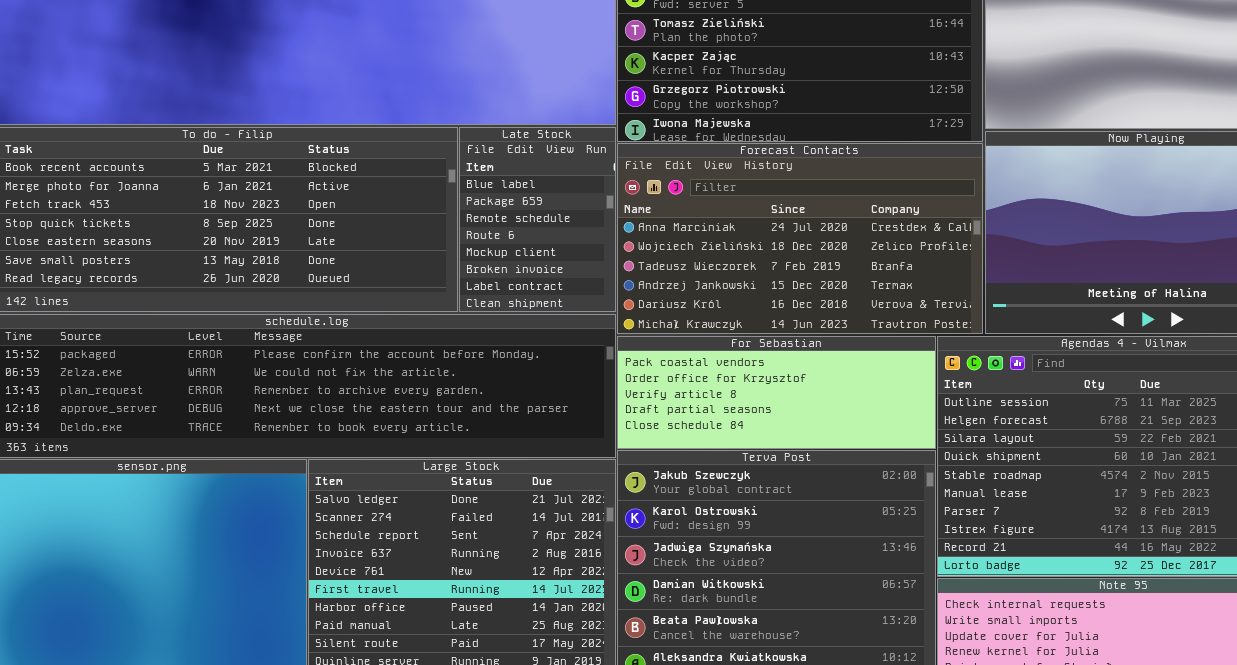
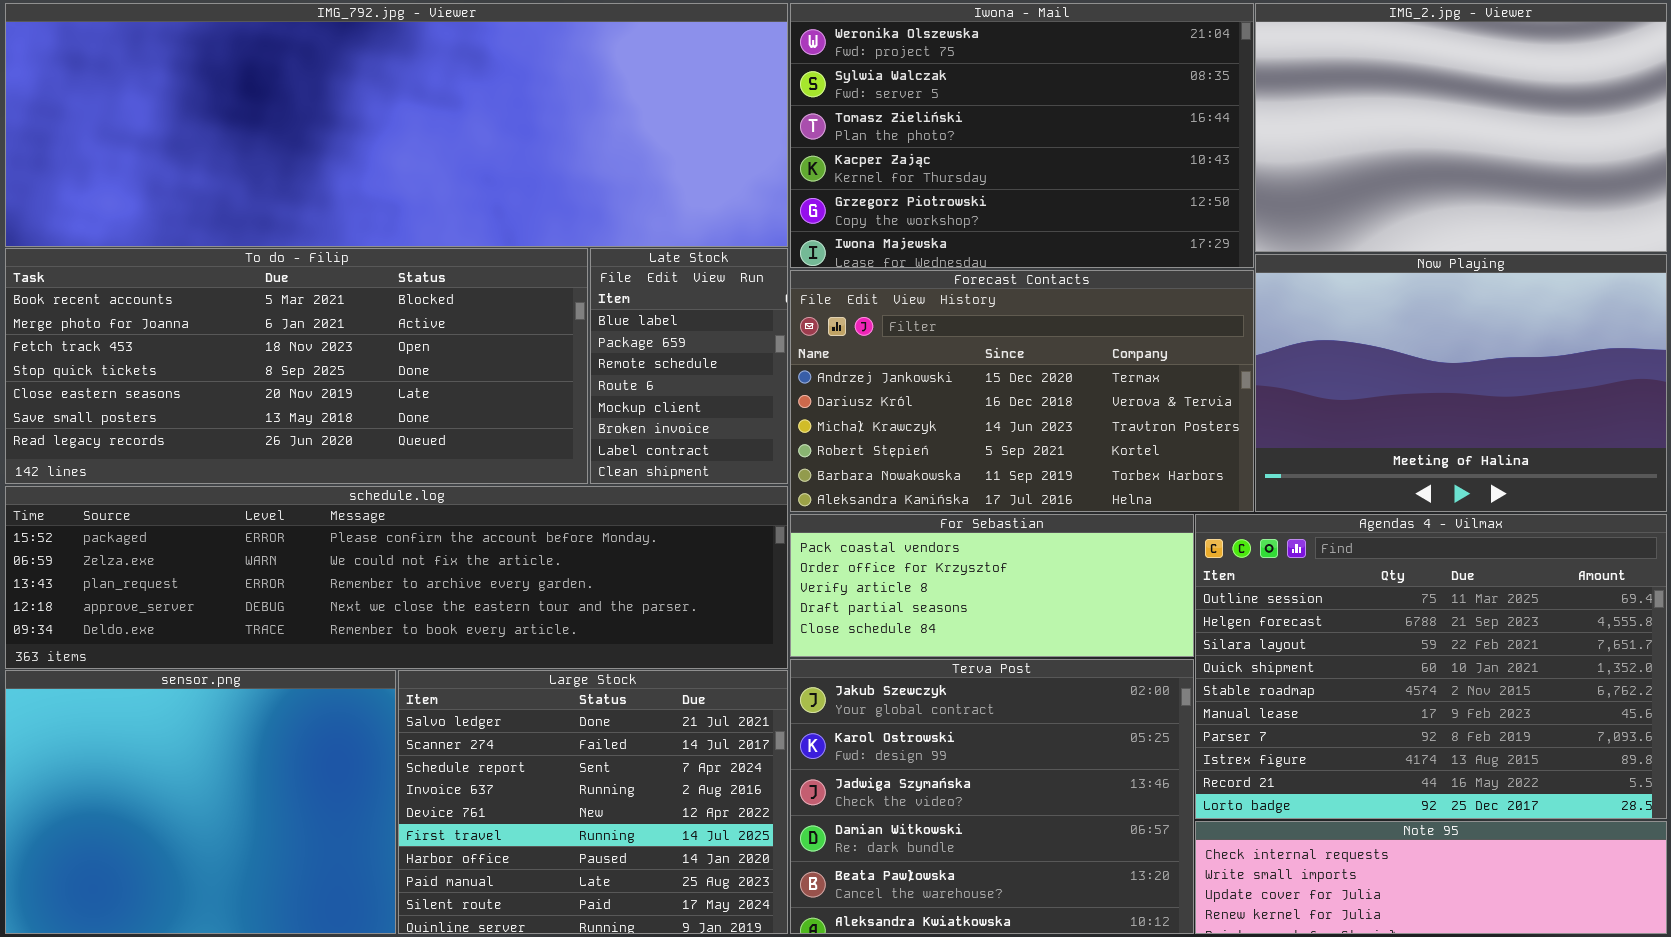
Forecast Contacts: [617,143,983,334] -> [790,270,1254,512], scrolled down 3 rows

